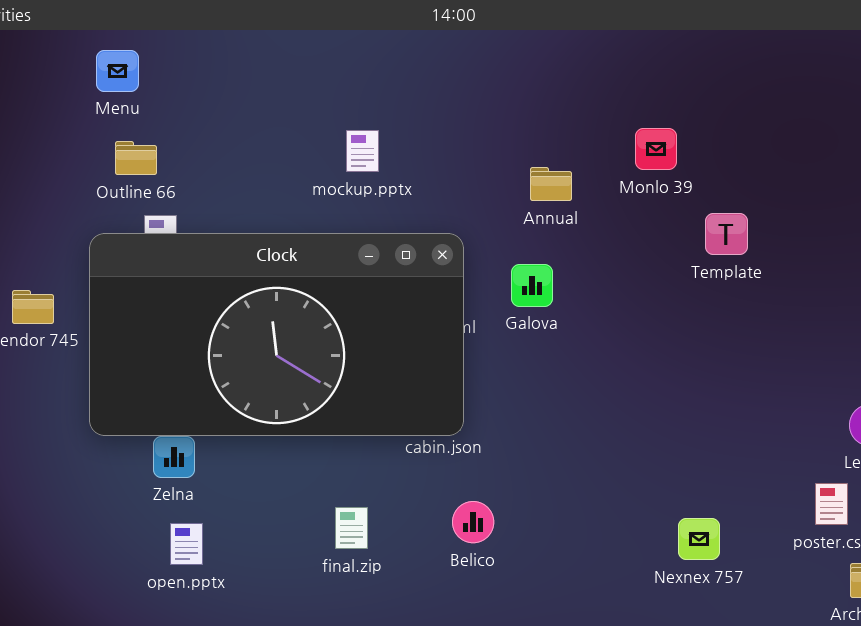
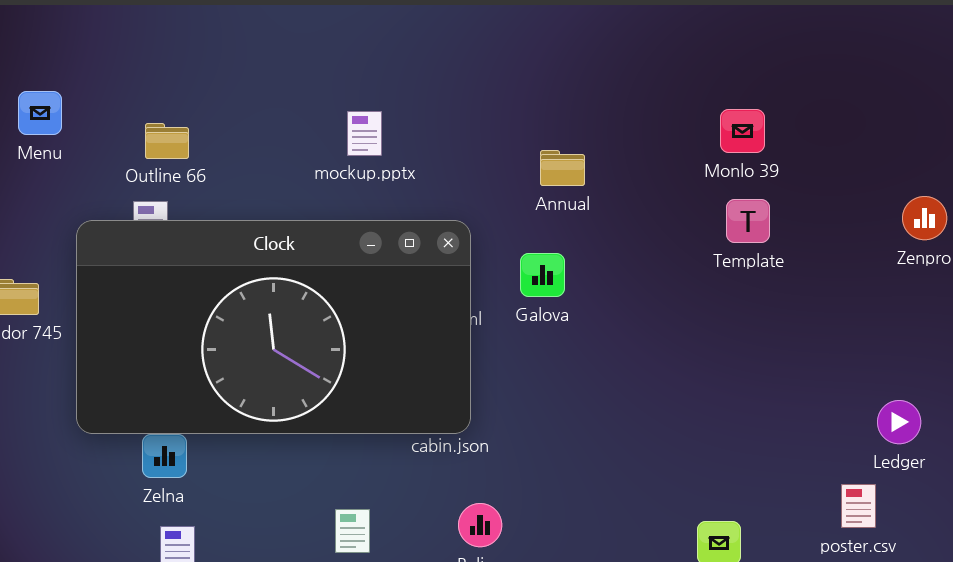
Menu: [96,50,139,92] -> [18,91,62,135], moved
Monlo 39: [635,128,677,170] -> [720,109,765,153], moved
Outline 66: [115,141,157,175] -> [145,123,189,159], moved

